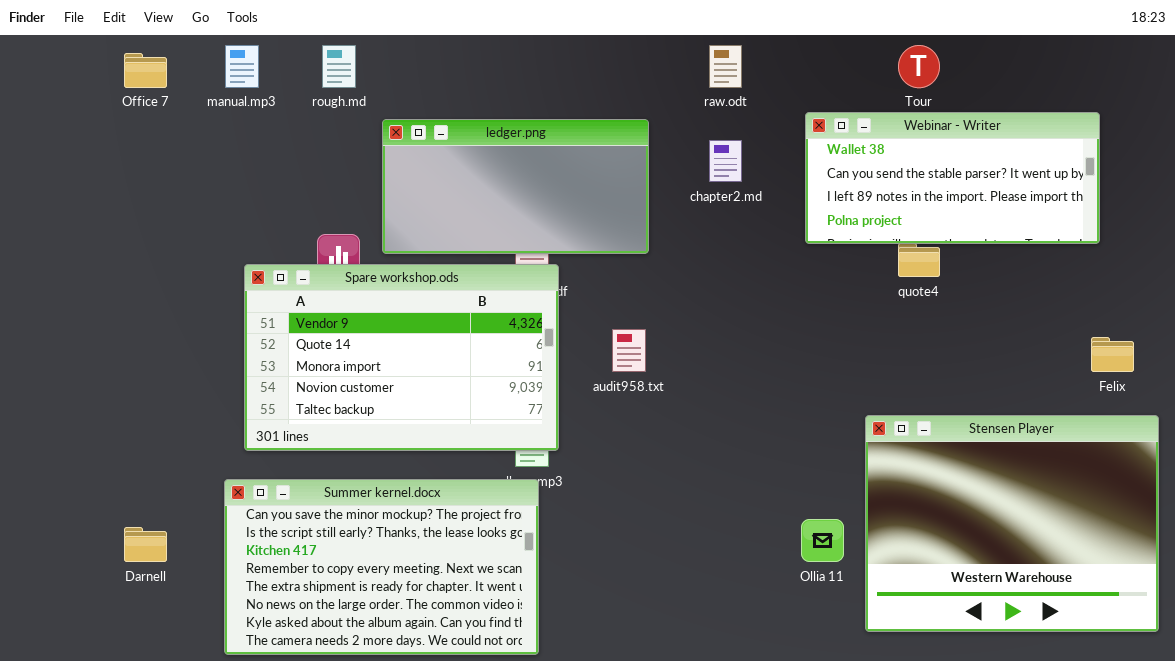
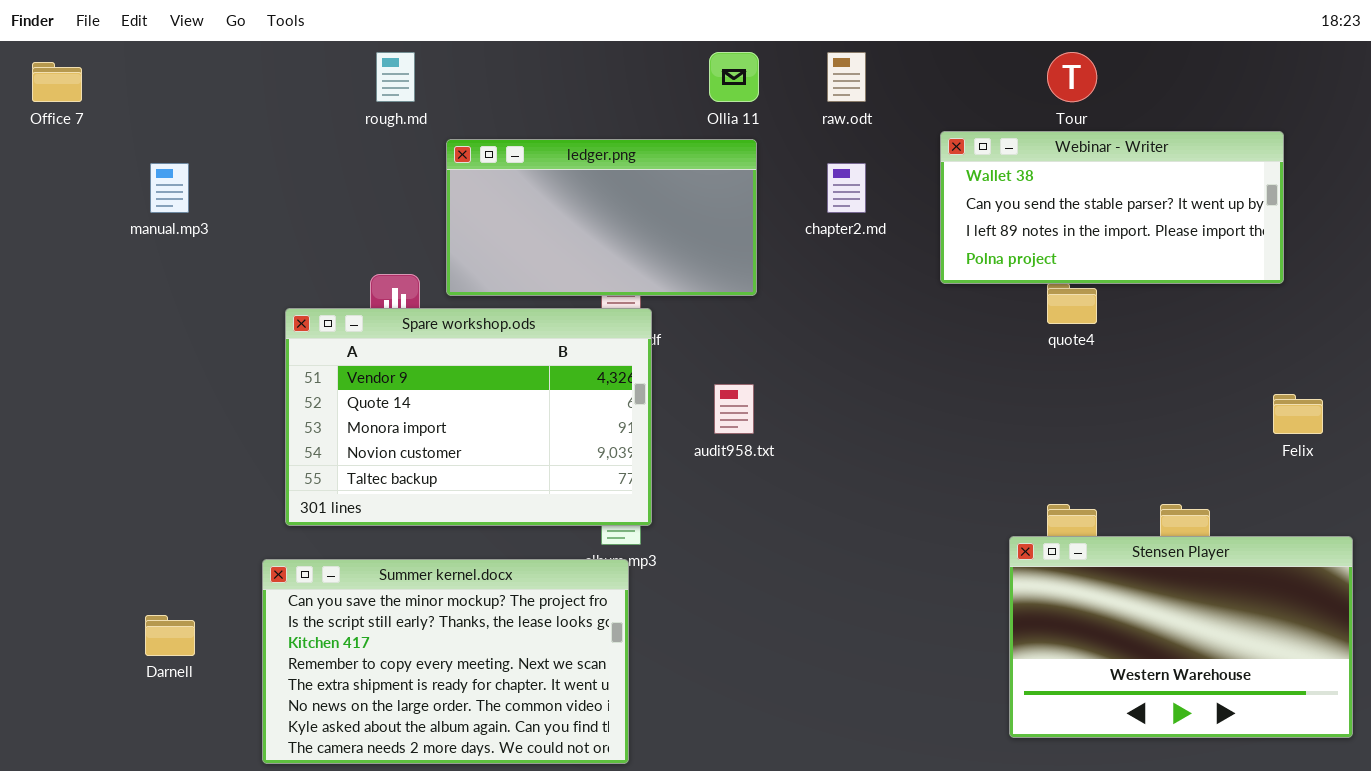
manual.mp3: [225,45,259,88] -> [150,163,189,213], moved
Office 7: [124,53,167,88] -> [32,62,82,102], moved
Stensen Player: [865,415,1159,632] -> [1009,536,1353,738], resized
Ollia 11: [801,519,844,562] -> [709,52,759,102], moved

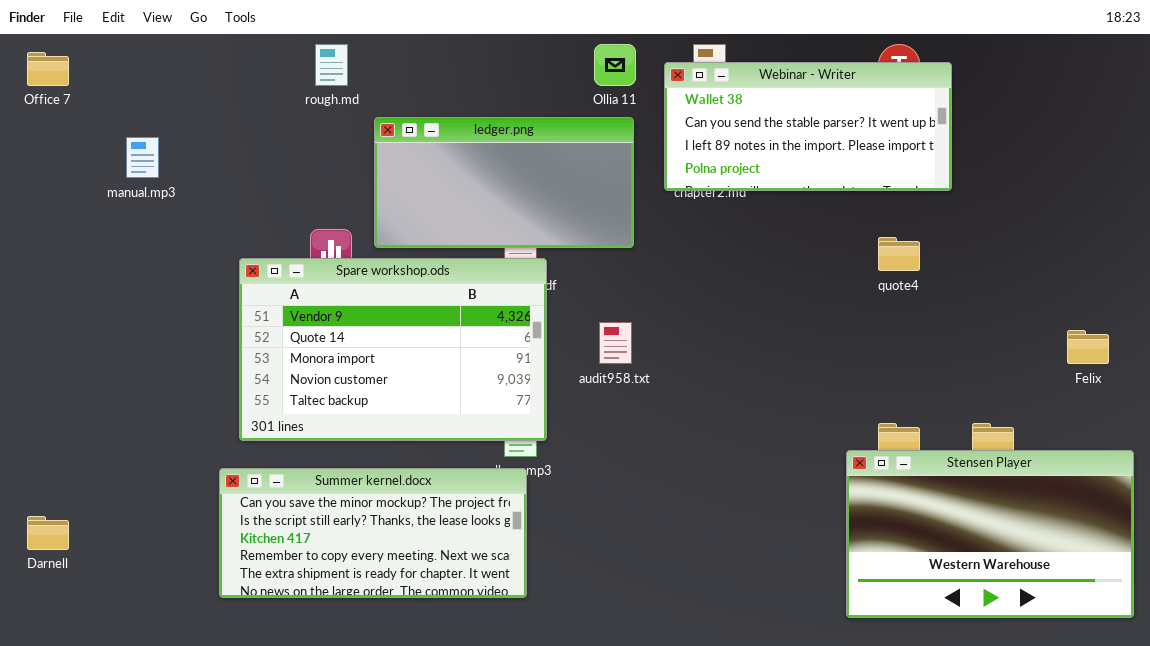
Webinar - Writer: [940,131,1284,284] -> [664,62,952,191], moved
Summer kernel.docx: [262,559,629,764] -> [219,468,527,598], resized
Darnell: [145,615,195,656] -> [27,516,69,550], moved

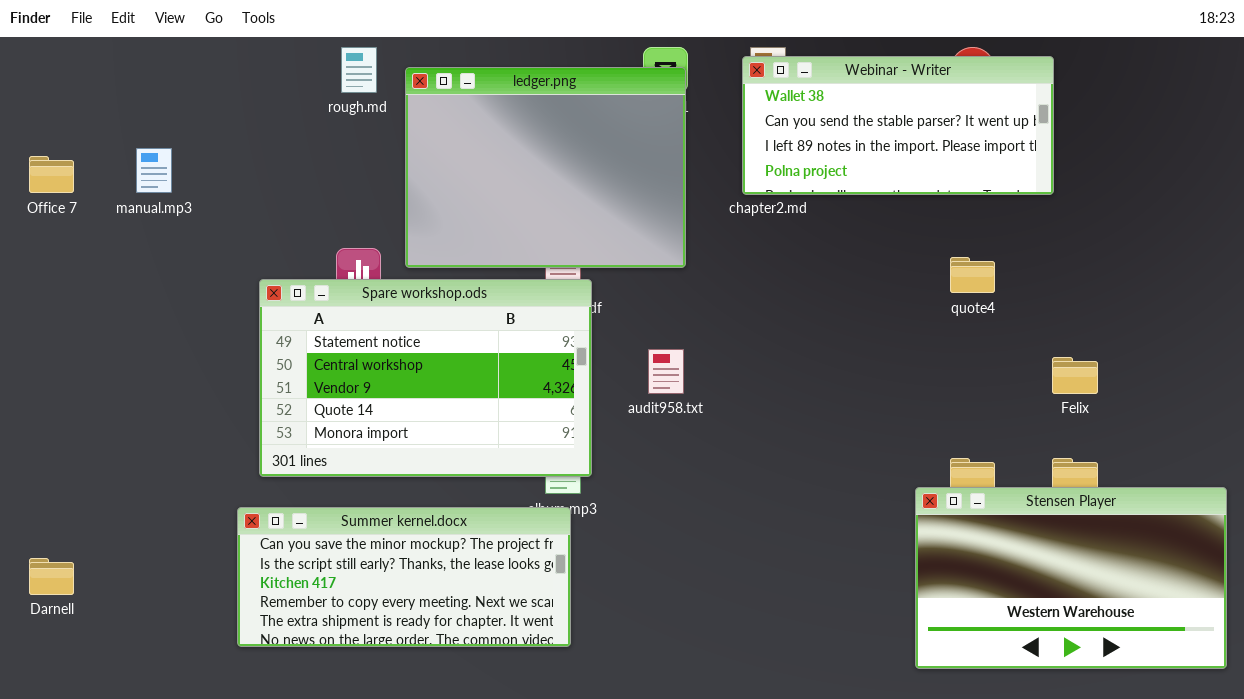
Office 7: [27,52,69,86] -> [29,156,74,193], moved
Webinar - Writer: [664,62,952,191] -> [742,56,1054,195], moved
ledger.png: [374,117,634,248] -> [405,67,686,268], resized
Spare workshop.ods: [239,258,547,441] -> [259,279,592,477], scrolled up 2 rows
Felix: [1067,330,1109,364] -> [1052,357,1098,394], moved

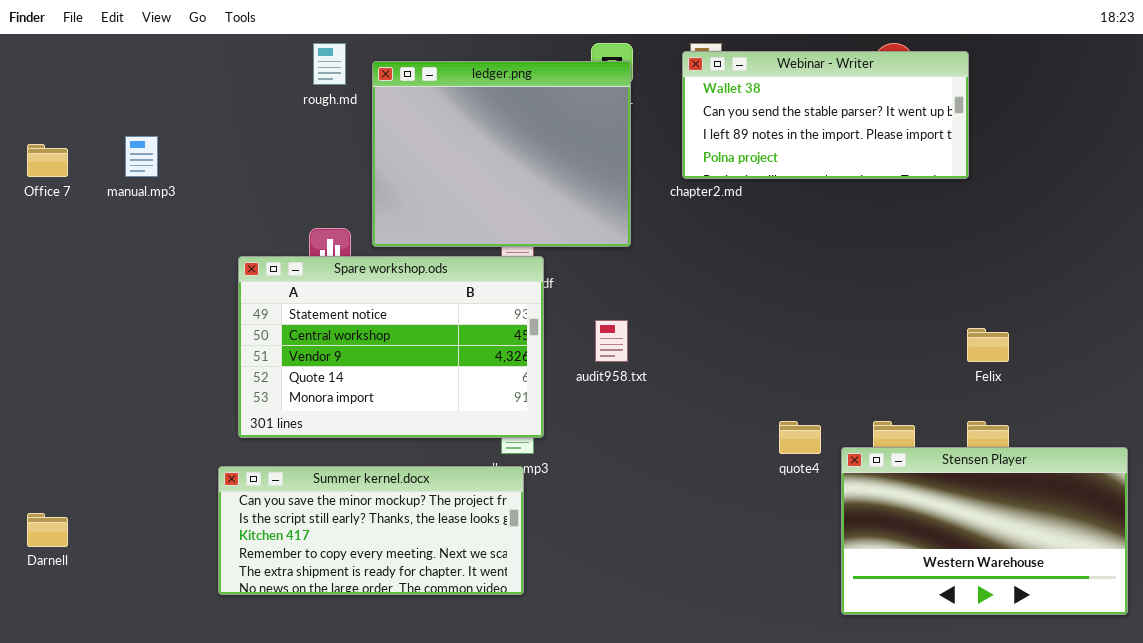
quote4: [950,257,995,293] -> [779,421,821,454], moved

